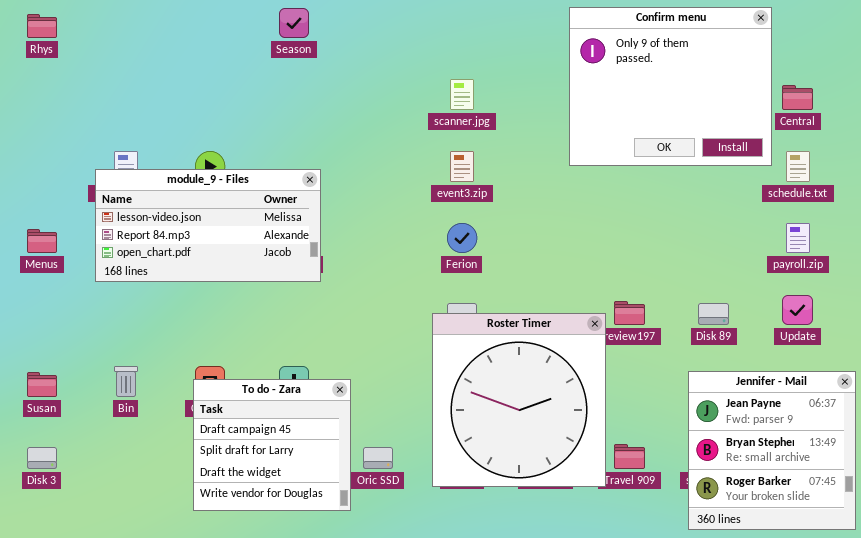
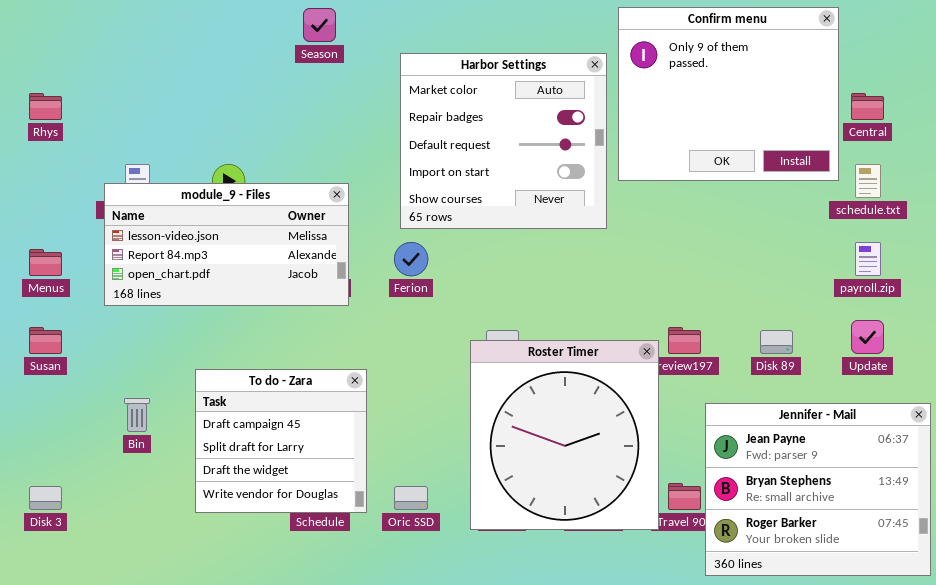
Rhys: [27,14,57,38] -> [29,93,62,120], moved
Harbor Settings: none -> [400,53,607,229], opened
Ferion: [447,223,477,253] -> [394,242,428,276], moved
Jennifer - Mail: [688,371,856,530] -> [705,403,931,576], resized
Susan: [27,372,57,397] -> [29,327,62,354], moved
To do - Zara: [193,379,351,511] -> [195,369,367,513], moved

